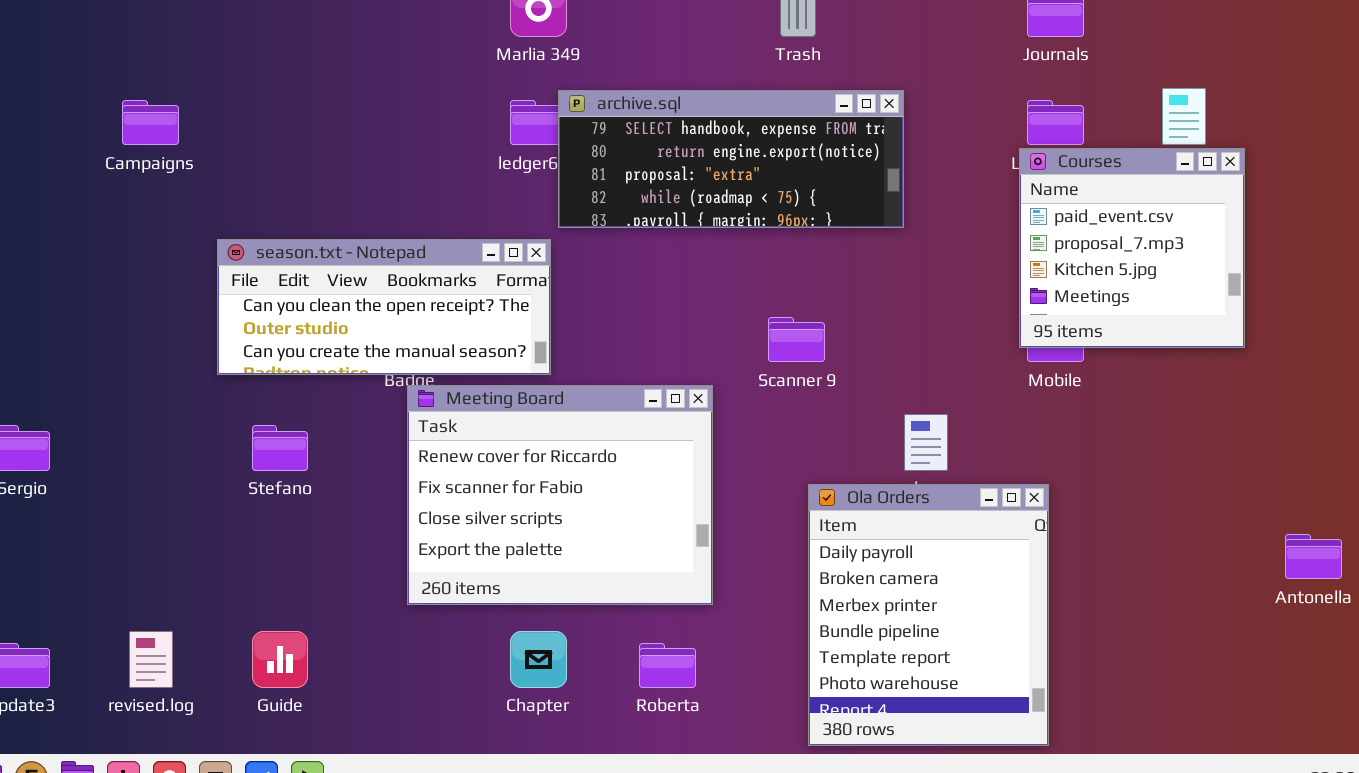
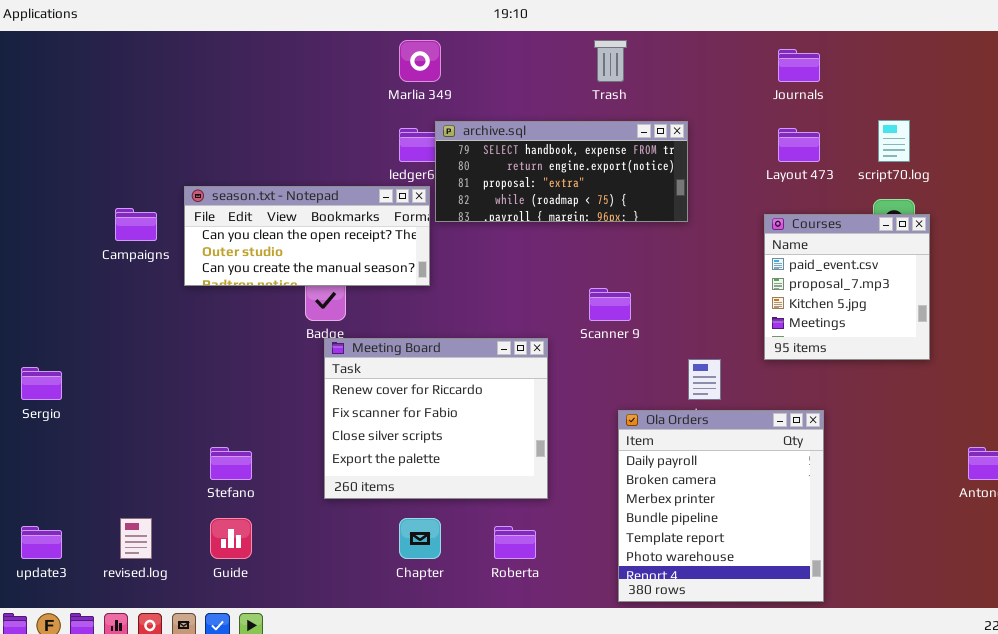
Campaigns: [122,100,179,145] -> [115,208,157,241], moved
Courses: [1019,148,1245,348] -> [764,214,930,360], moved
season.txt - Notepad: [217,239,551,375] -> [184,186,430,286], moved
Stefano: [252,425,308,471] -> [210,447,252,480], moved
Ola Orders: [808,484,1049,746] -> [618,410,824,602], resized

